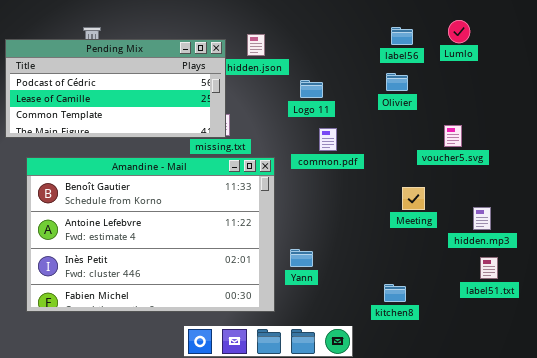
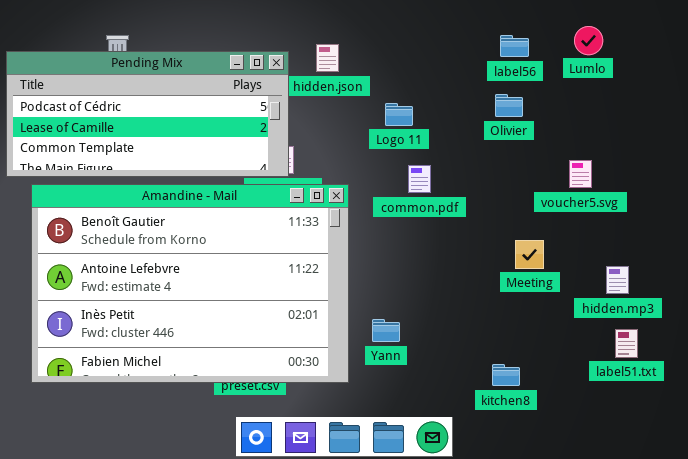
Amandine - Mail: [26,157,275,312] -> [31,184,349,383], moved

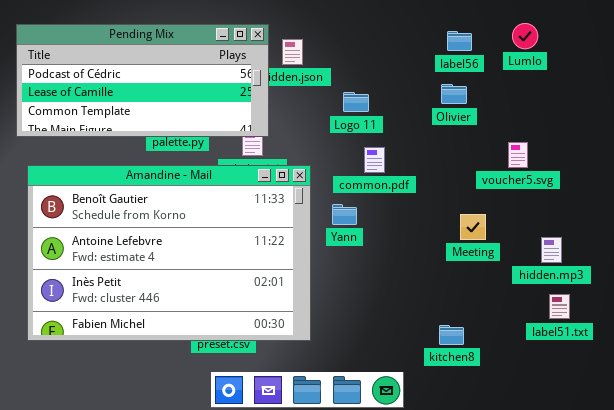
Pending Mix: [6,51,289,177] -> [16,24,269,137], moved
Yann: [372,319,400,342] -> [332,204,357,225], moved

